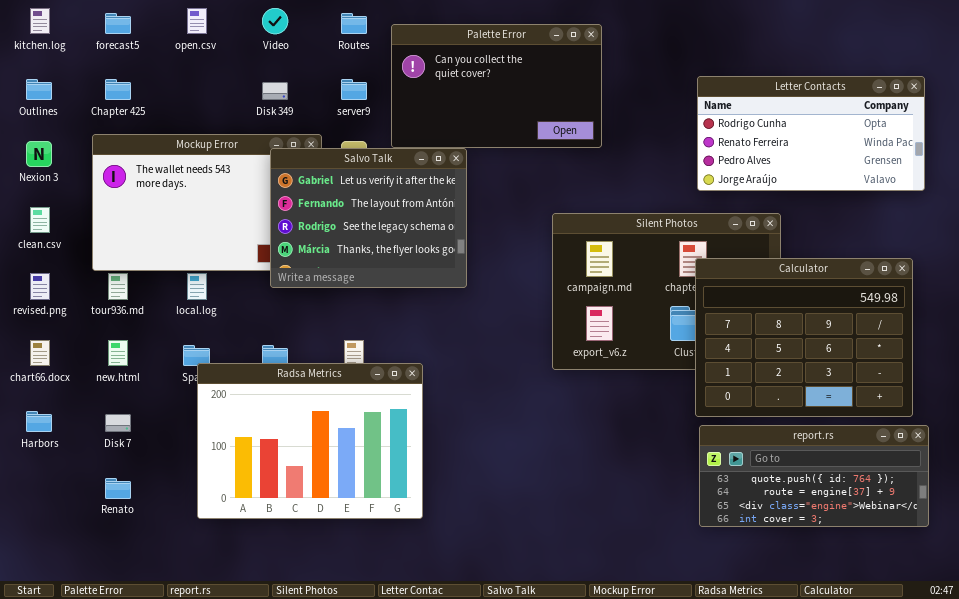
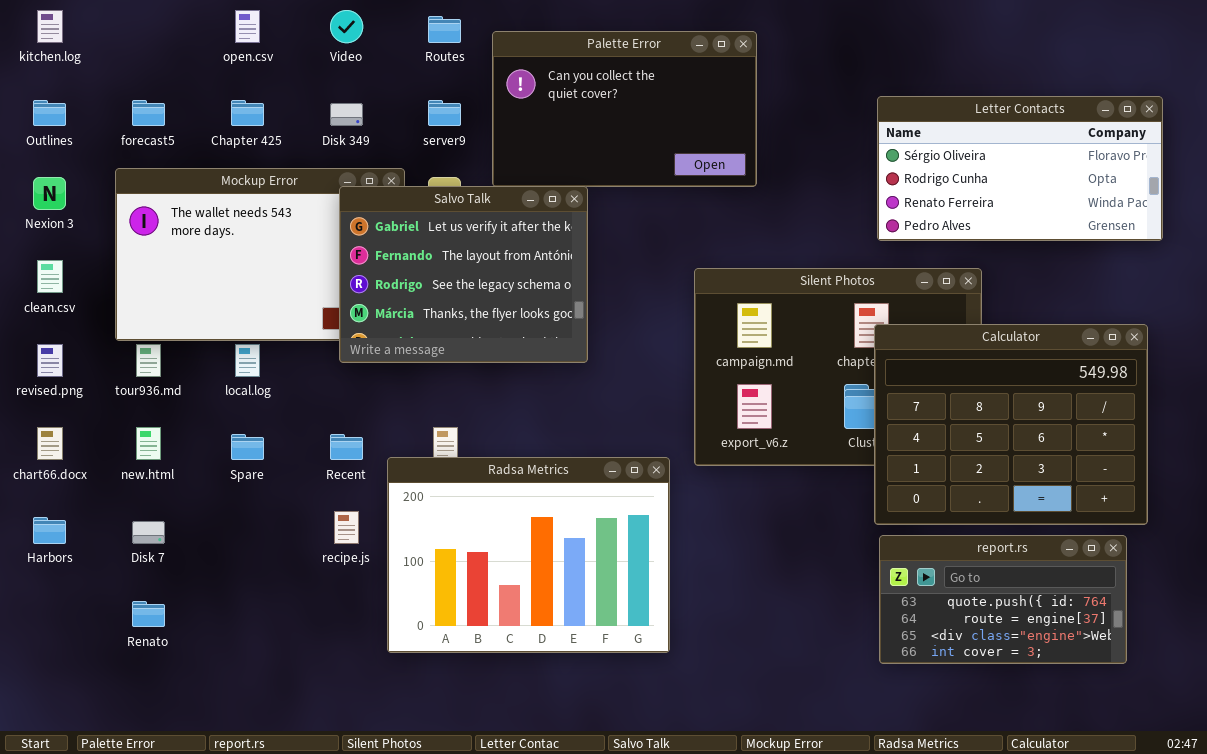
forecast5: [105,13,131,34] -> [132,100,165,126], moved
Letter Contacts: [697,76,925,191] -> [877,96,1163,241], scrolled up 1 row
Chapter 425: [105,79,131,100] -> [231,100,264,126], moved
Radsa Metrics: [197,363,423,519] -> [387,457,670,653], moved
report.rs: [699,425,929,527] -> [879,535,1127,664], resized

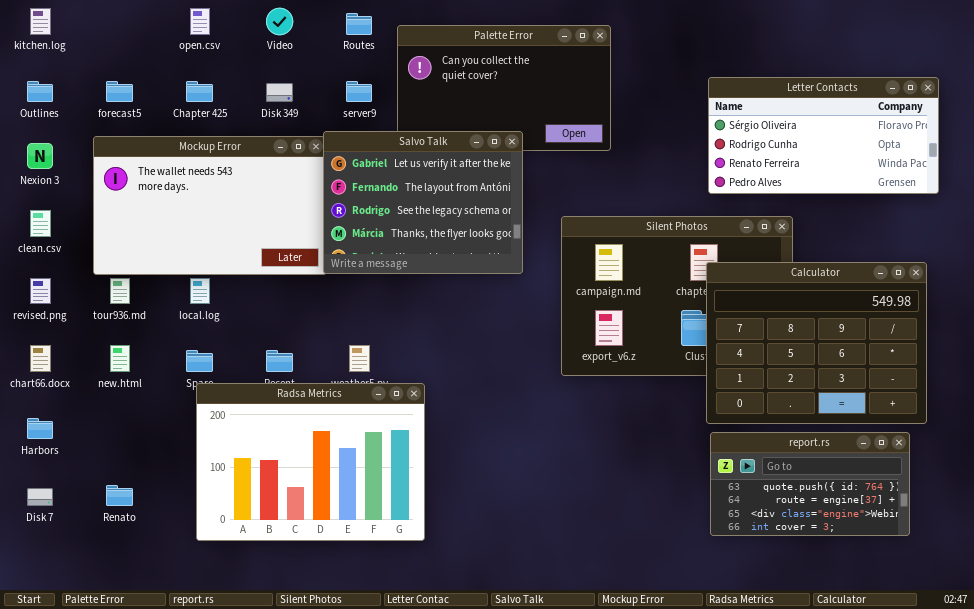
Salvo Talk: [339,186,588,363] -> [323,131,523,274], moved
Radsa Metrics: [387,457,670,653] -> [196,383,425,541], moved
Disk 7: [132,521,165,544] -> [27,488,53,506], moved

